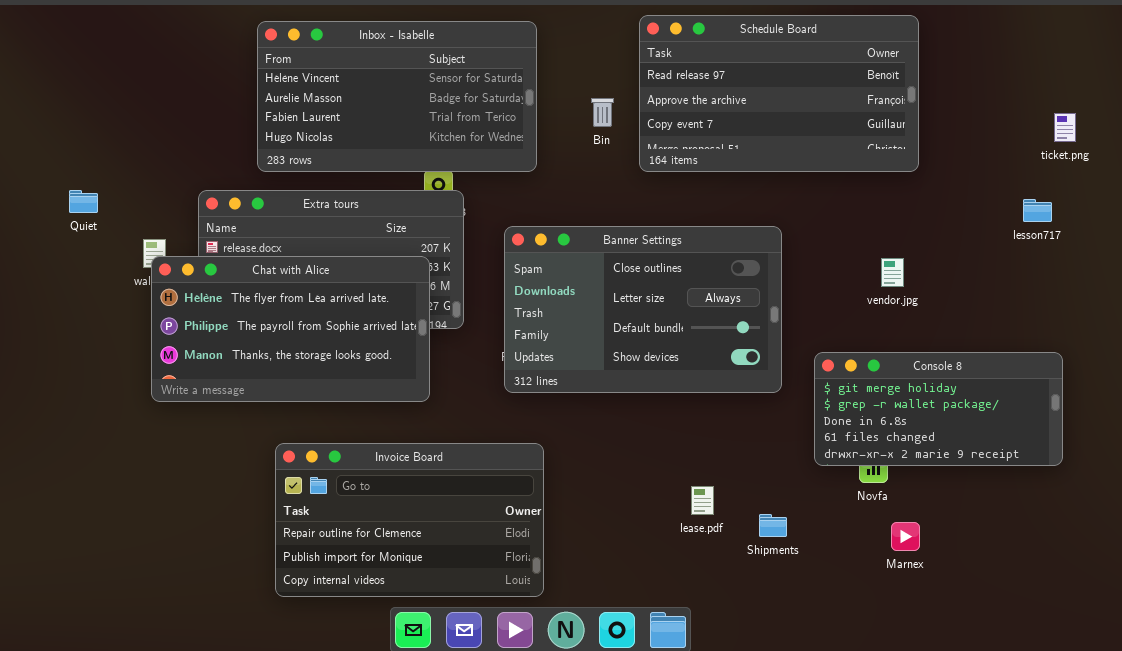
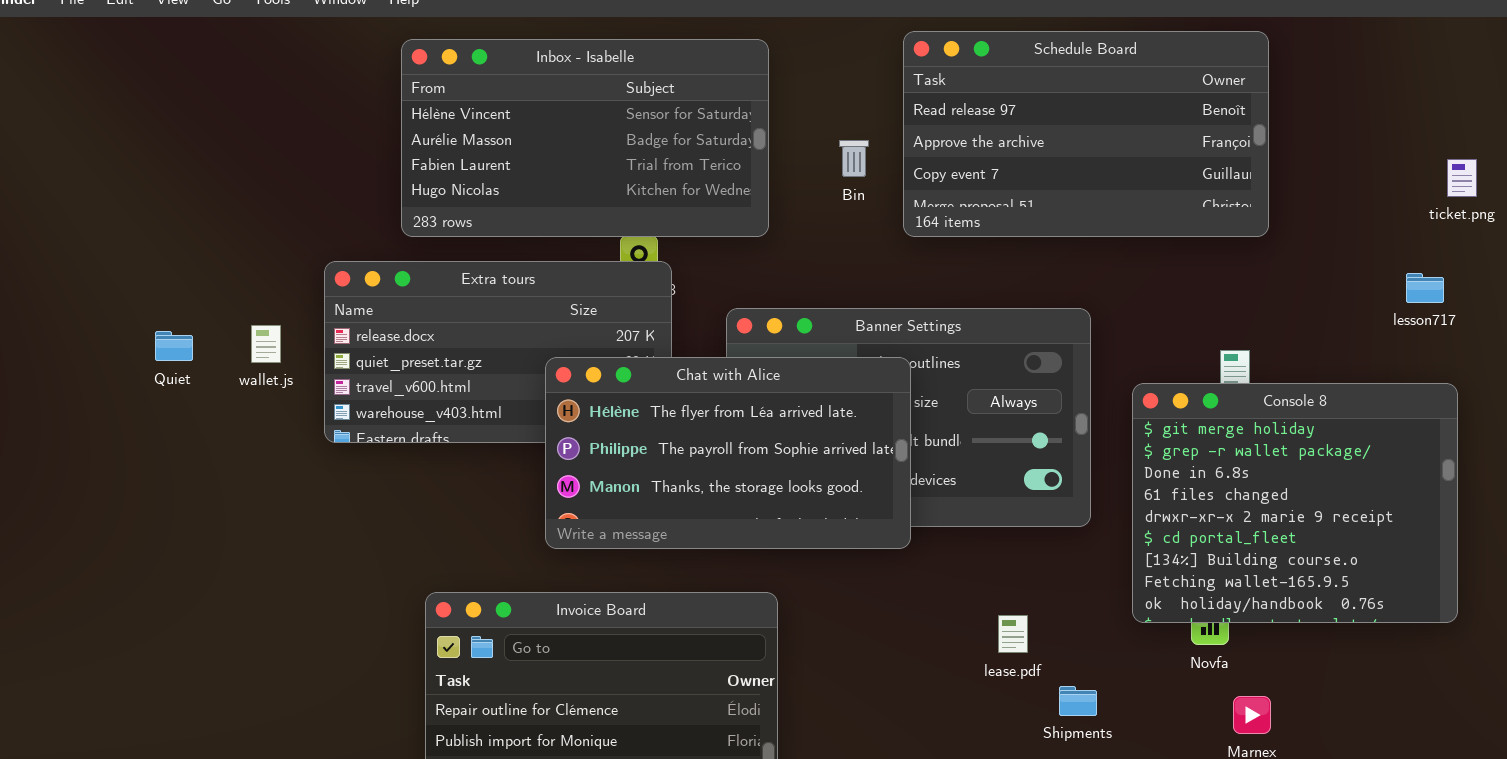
Quiet: [69,190,98,213] -> [155,331,193,361], moved
Chat with Alice: [151,256,430,402] -> [545,357,911,549], moved
Console 8: [814,352,1063,466] -> [1132,383,1458,623], resized
lease.pdf: [691,486,714,515] -> [998,615,1028,653], moved

